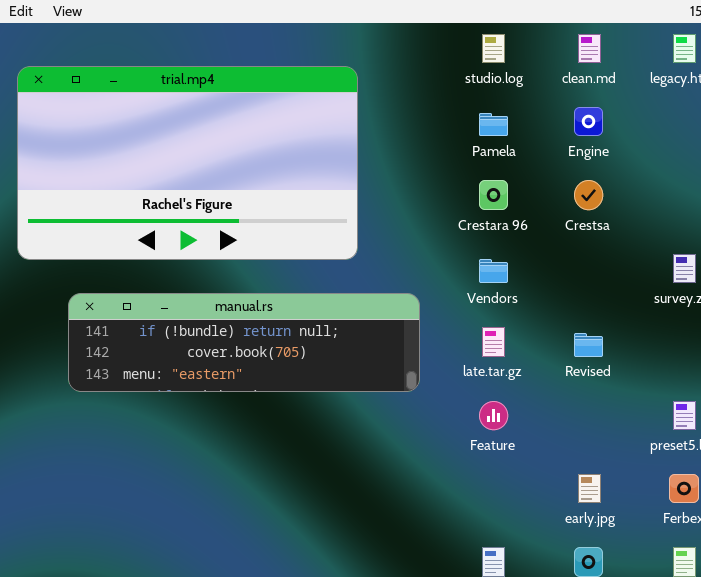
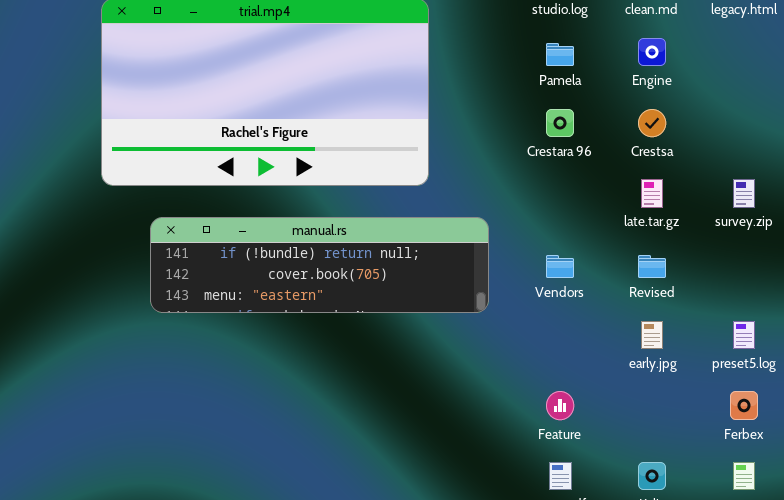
Vendors: [479,259,508,283] -> [546,255,574,278], moved
late.tar.gz: [482,327,505,357] -> [641,179,663,208], moved
Feature: [479,401,508,430] -> [546,391,574,420], moved
early.jpg: [578,474,601,503] -> [641,321,663,349], moved

